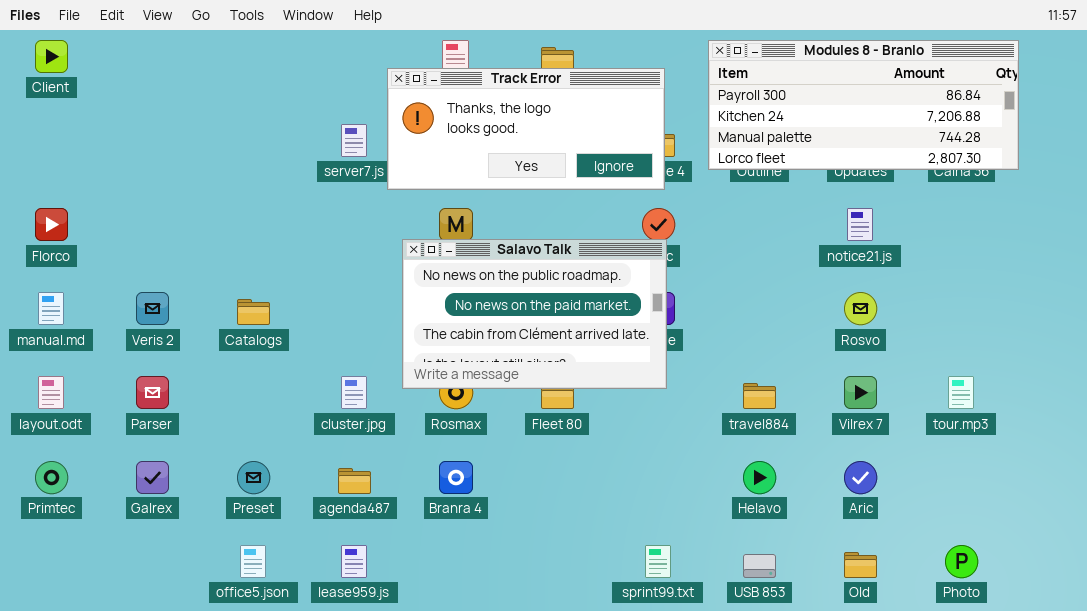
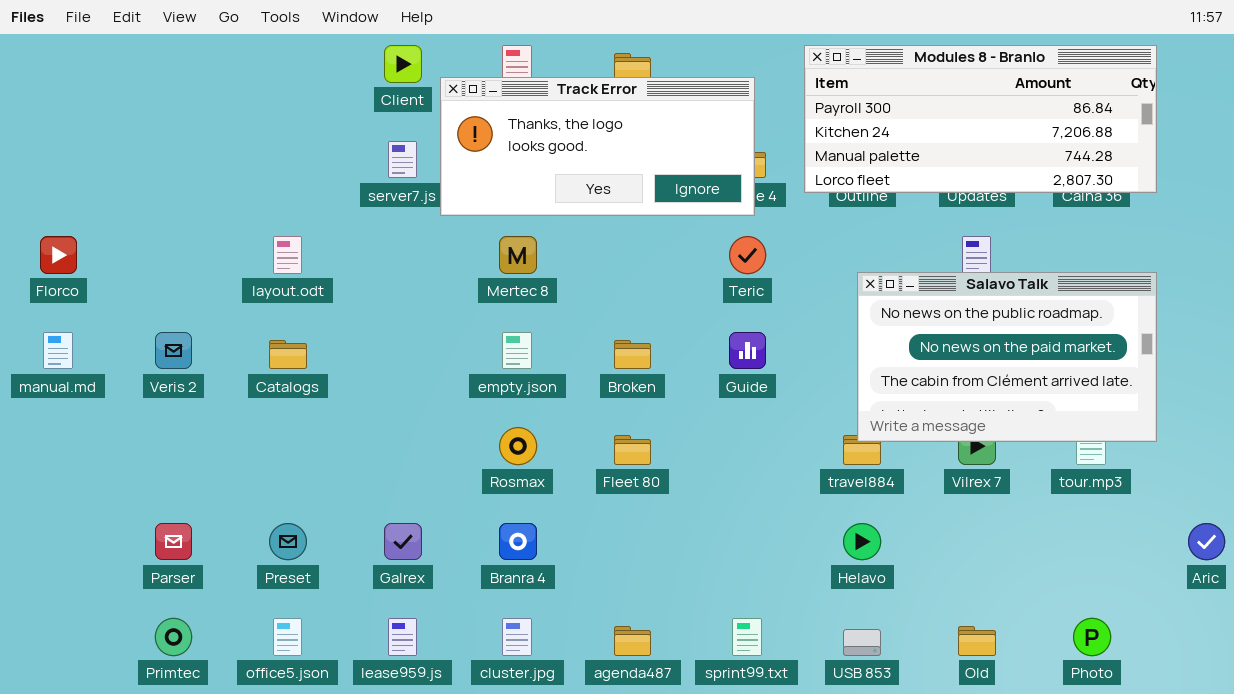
Client: [35,40,68,73] -> [384,45,422,83], moved
Salavo Talk: [402,239,667,389] -> [857,272,1157,442], moved
layout.odt: [38,376,64,409] -> [273,236,302,274], moved
Parser: [136,376,169,409] -> [155,523,192,560], moved
cluster.jpg: [341,376,367,409] -> [502,618,532,656], moved
Primtec: [35,461,68,494] -> [155,618,192,656], moved
Galrex: [136,461,169,494] -> [384,523,422,560], moved
Aric: [844,461,877,494] -> [1188,523,1225,560], moved
agenda487: [338,468,371,494] -> [614,626,651,656], moved

